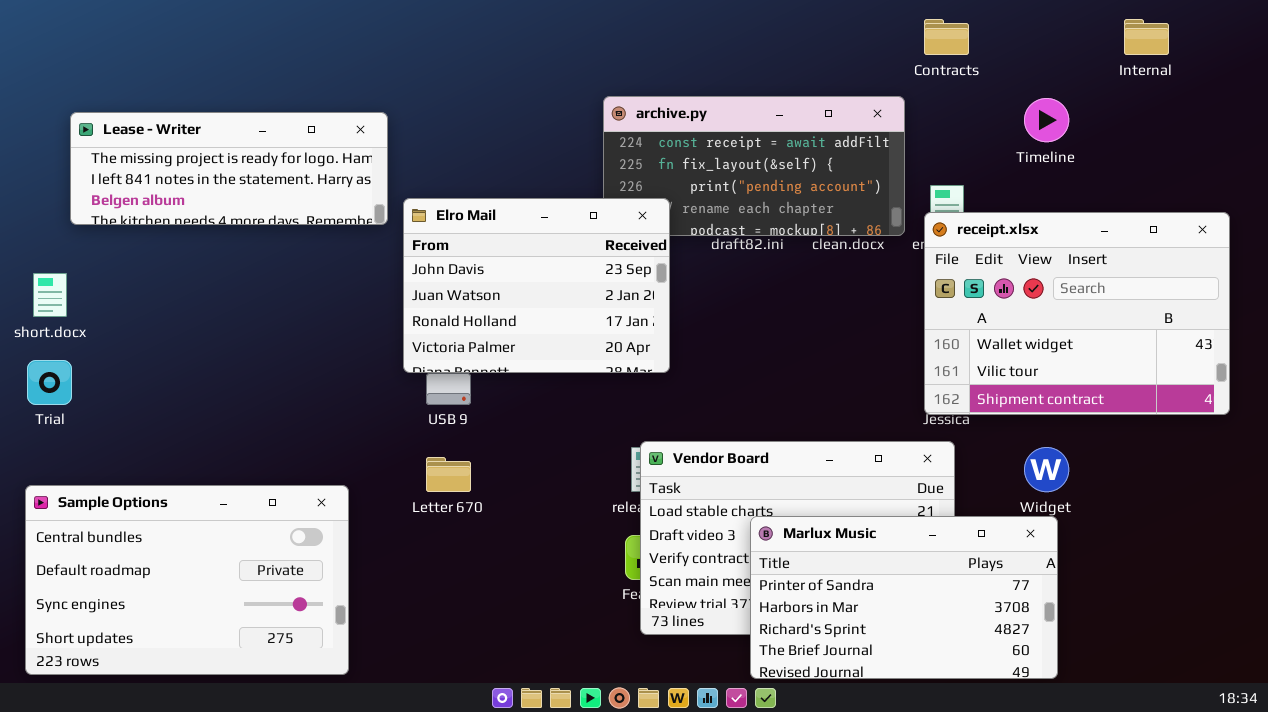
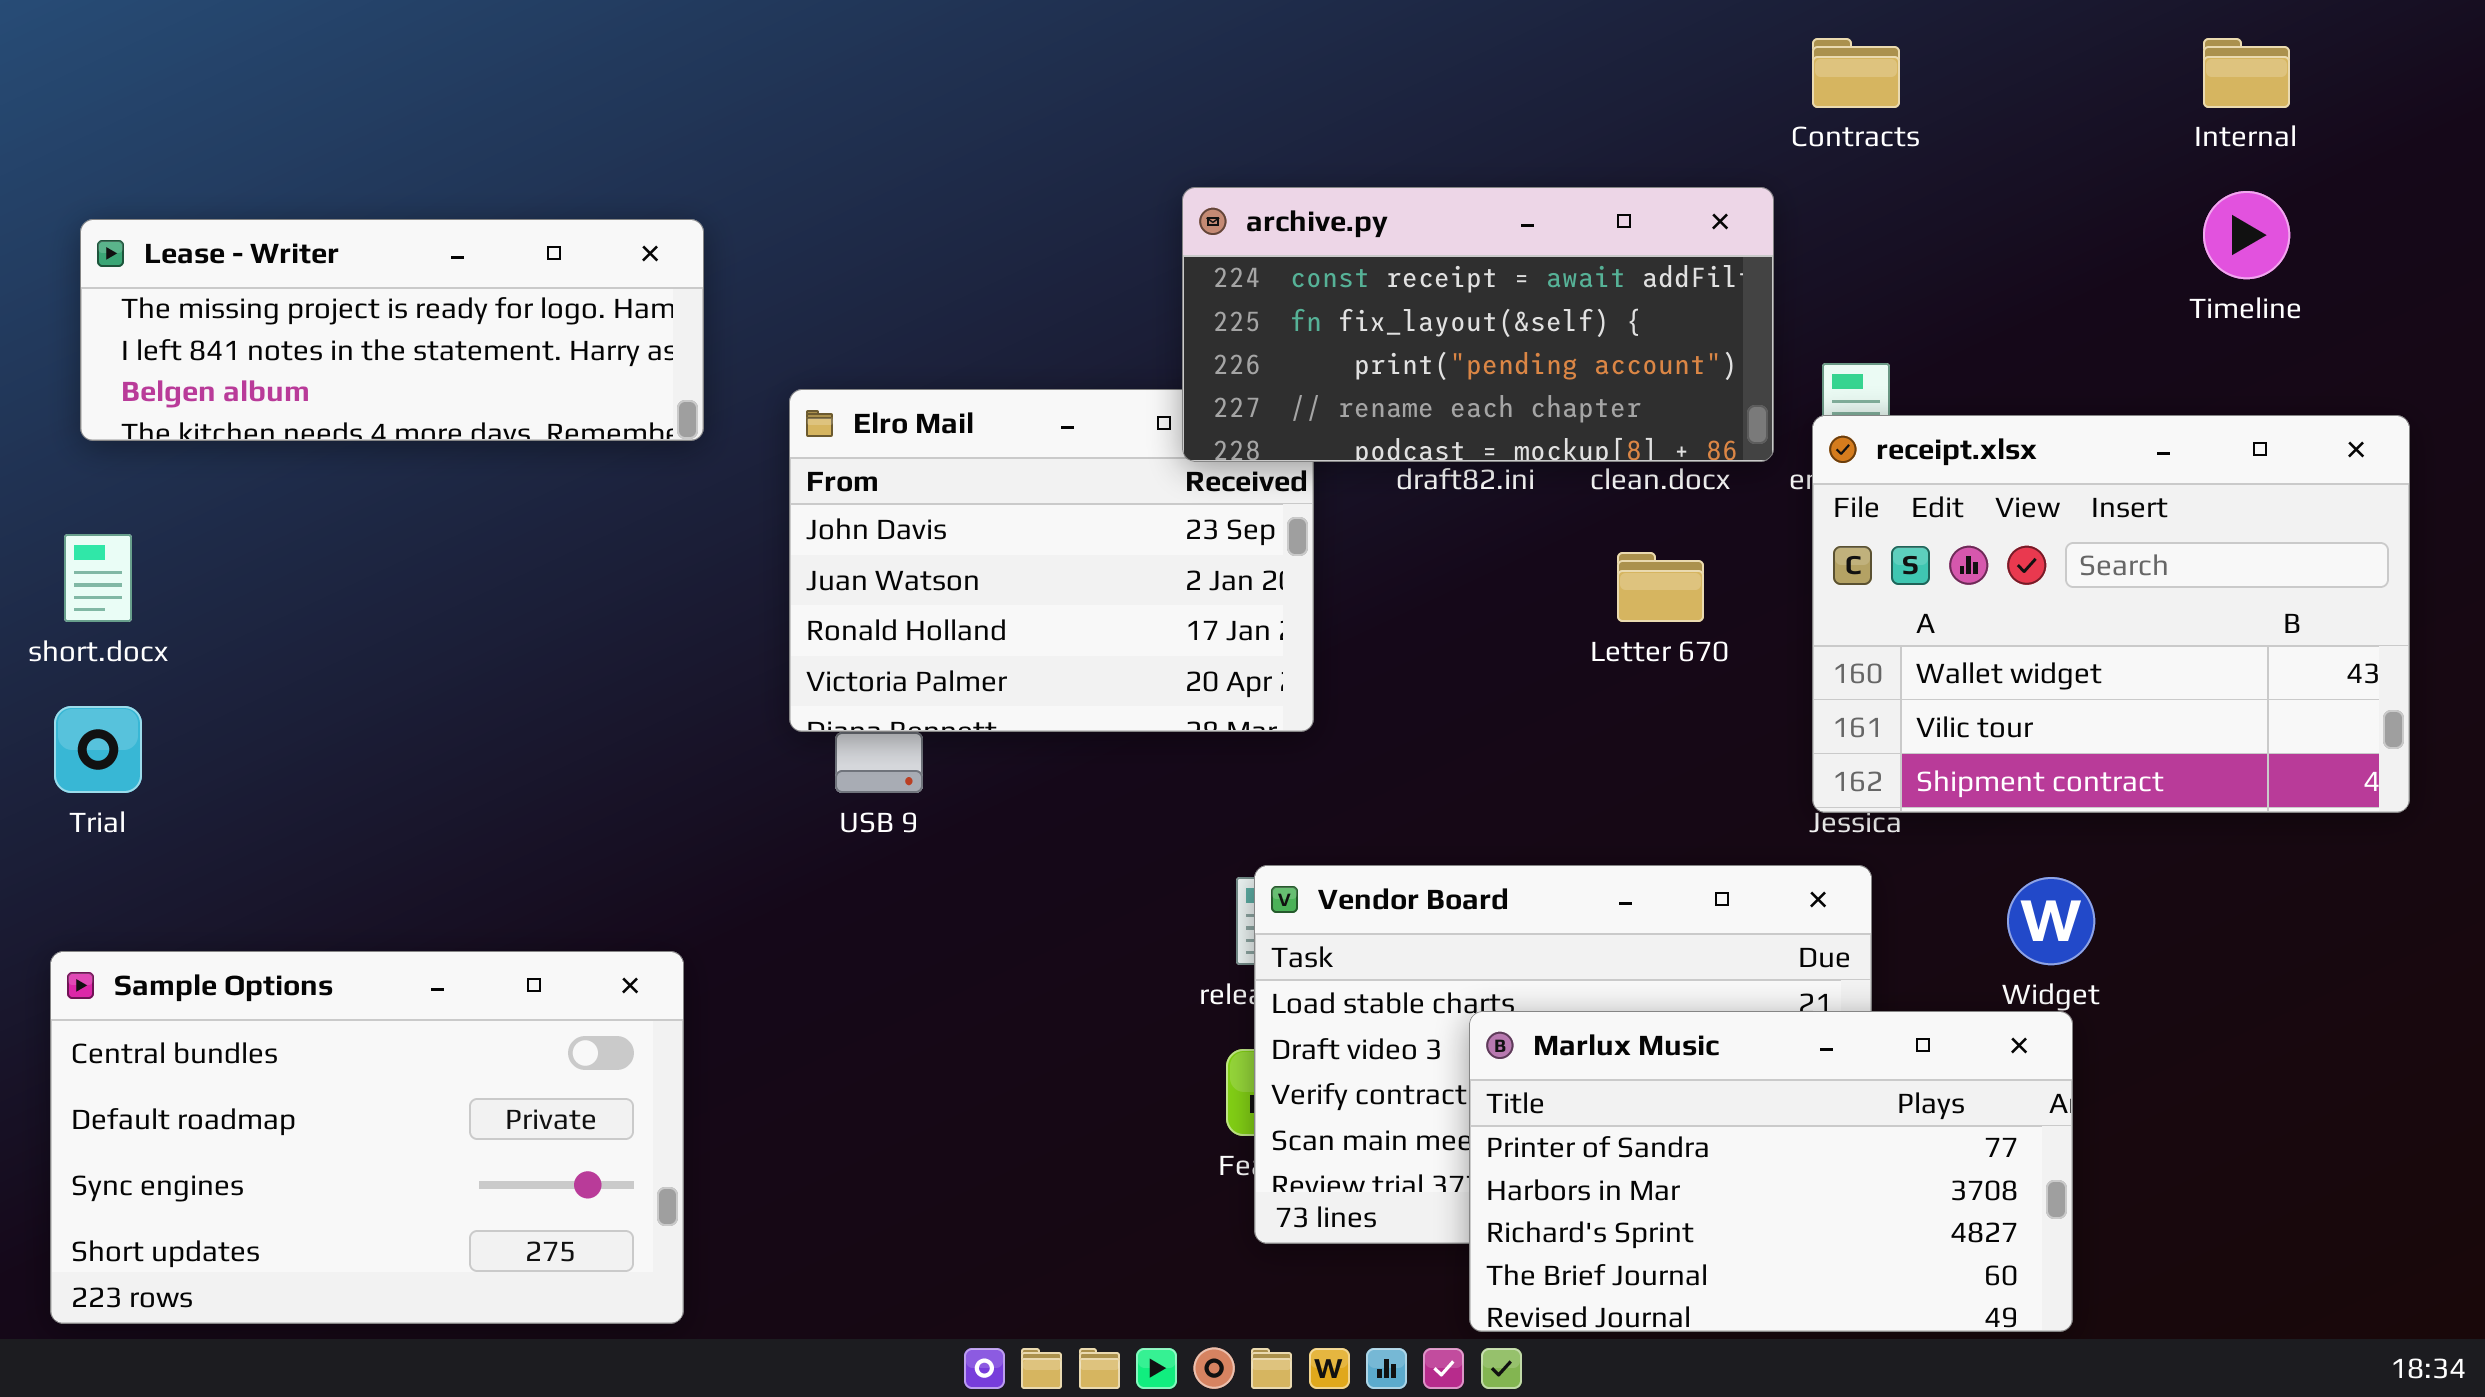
archive.py: [603,96,905,236] -> [1182,187,1774,462], raised
Timeline: [1024,98,1069,142] -> [2203,191,2290,279], moved
Lease - Writer: [70,112,388,225] -> [80,219,704,441], moved
Letter 670: [426,457,471,492] -> [1617,552,1704,622], moved

